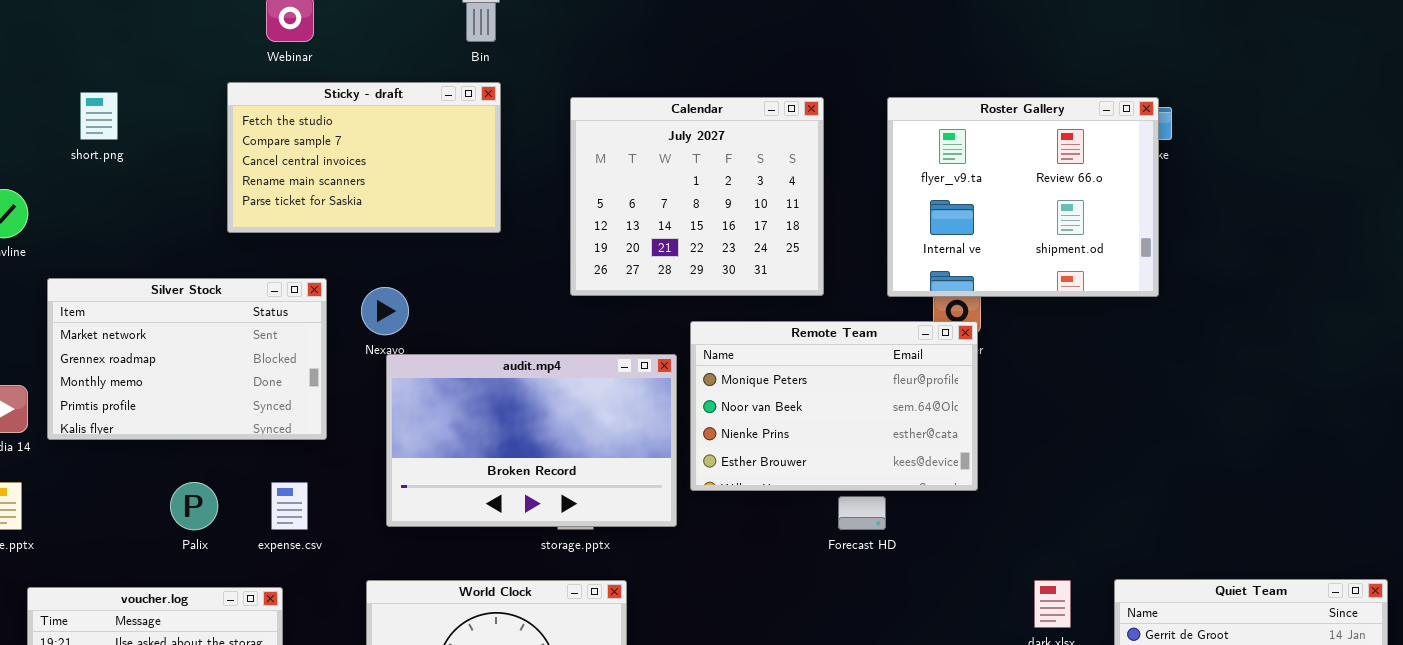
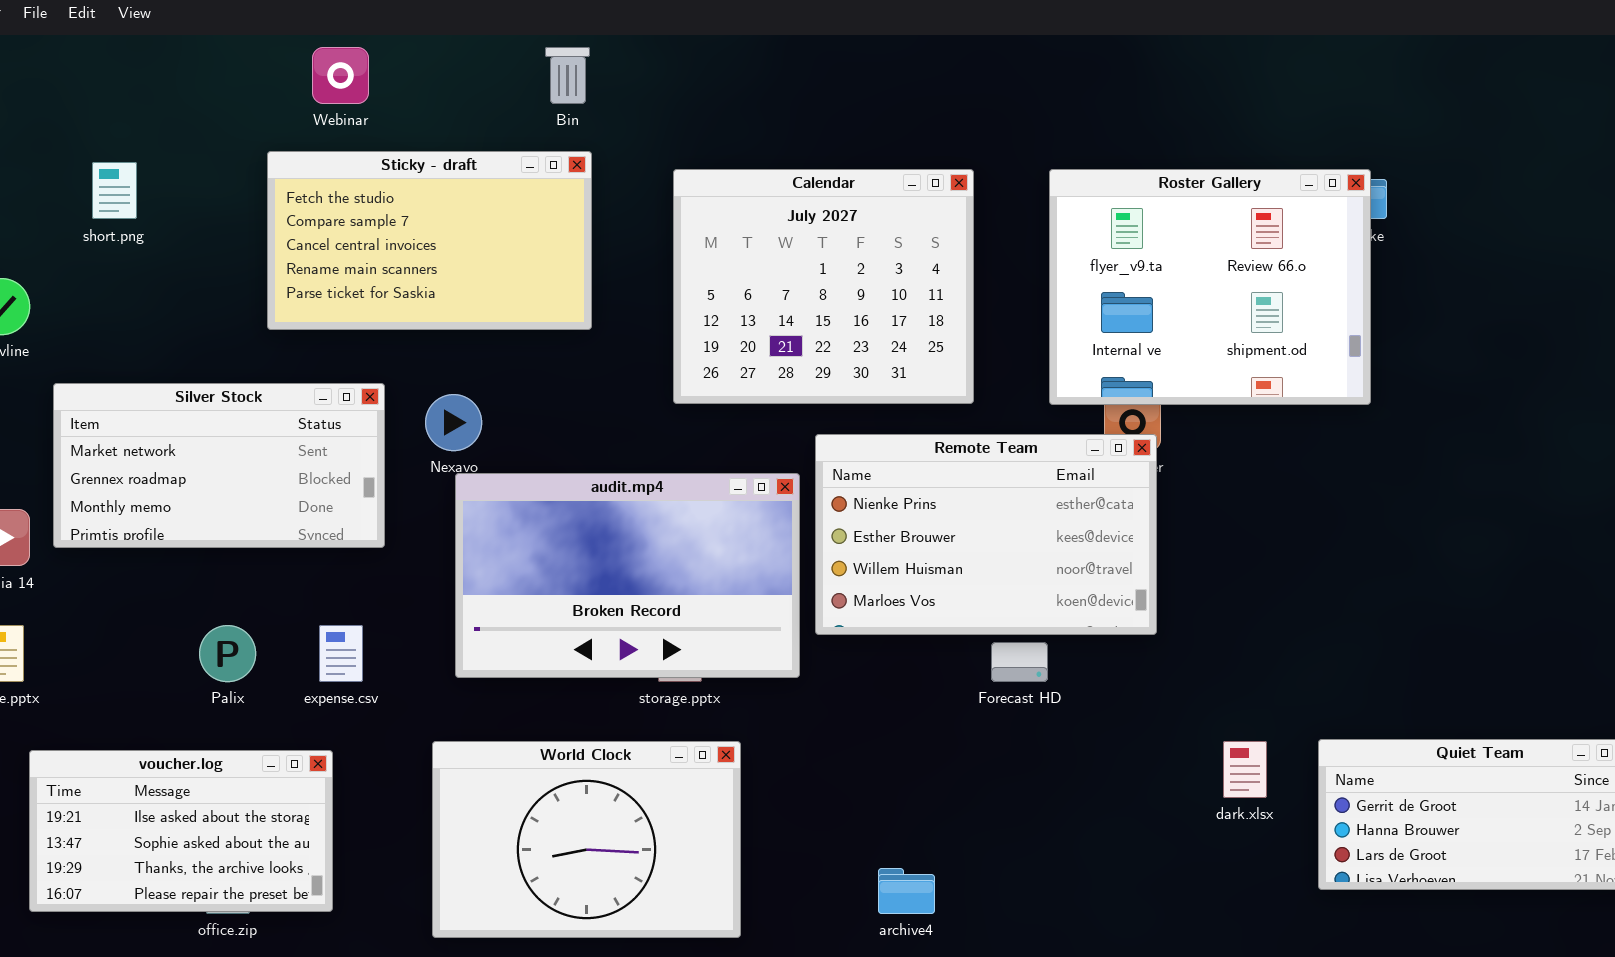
Silver Stock: [47,278,327,440] -> [53,383,385,548], resized
Remote Team: [690,321,978,491] -> [815,434,1157,635], scrolled down 2 rows

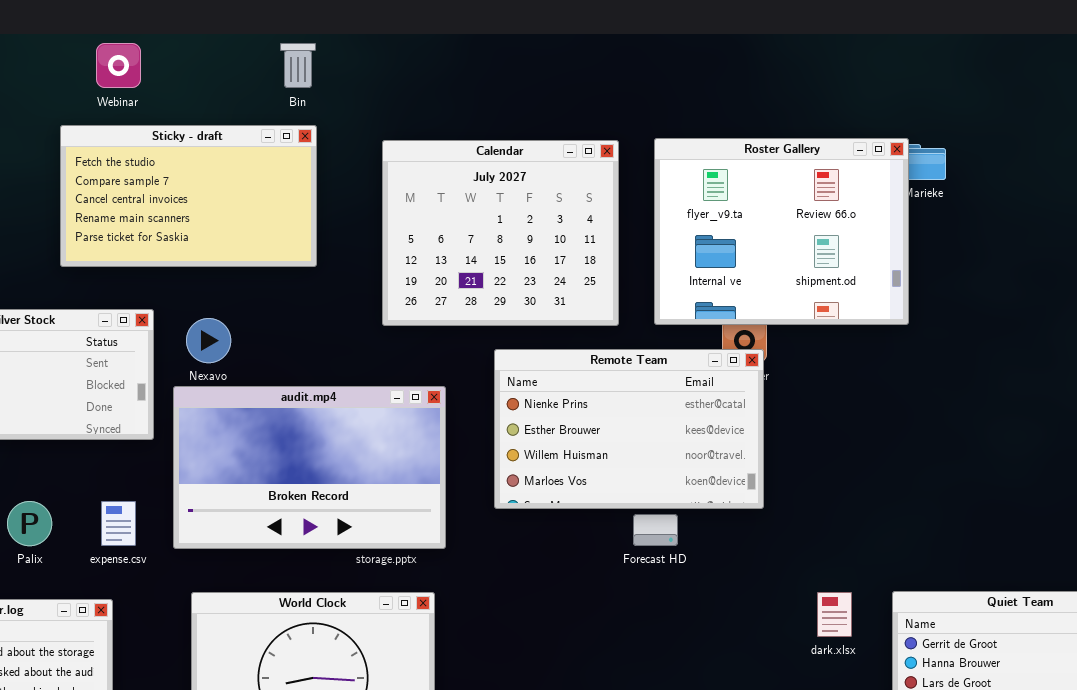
Roster Gallery: [1049,169,1371,405] -> [654,138,909,325], moved
audit.mp4: [455,473,800,678] -> [173,386,446,549], moved

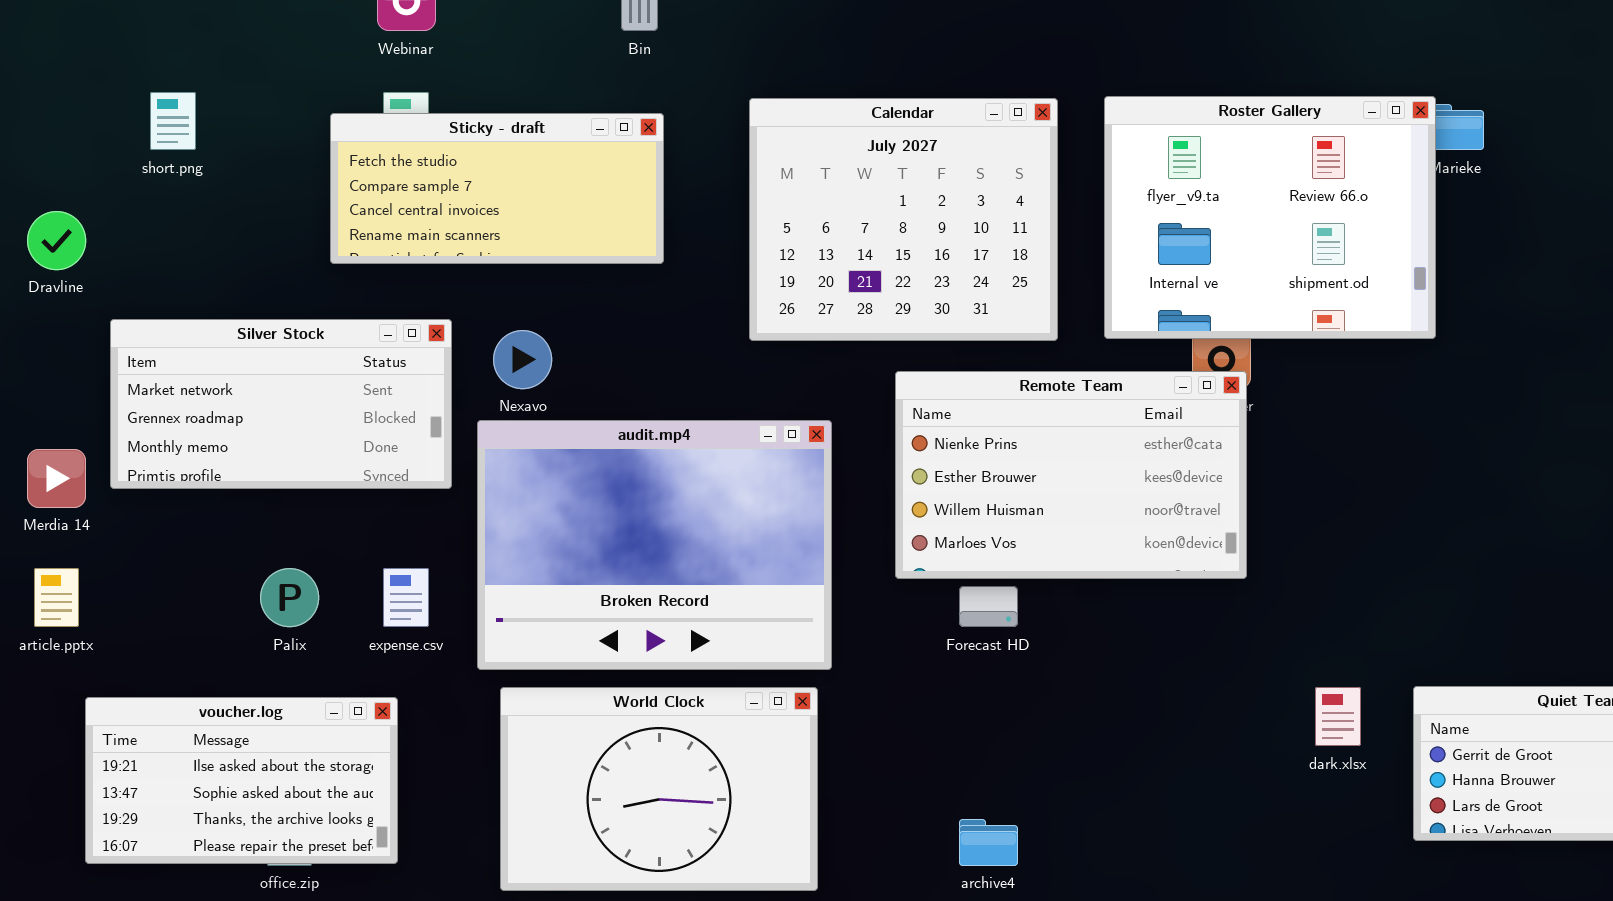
Sticky - draft: [60,125,317,267] -> [330,113,664,264], resized
audit.mp4: [173,386,446,549] -> [477,420,832,670], resized
Forecast HD: [633,514,678,546] -> [959,586,1018,627], moved

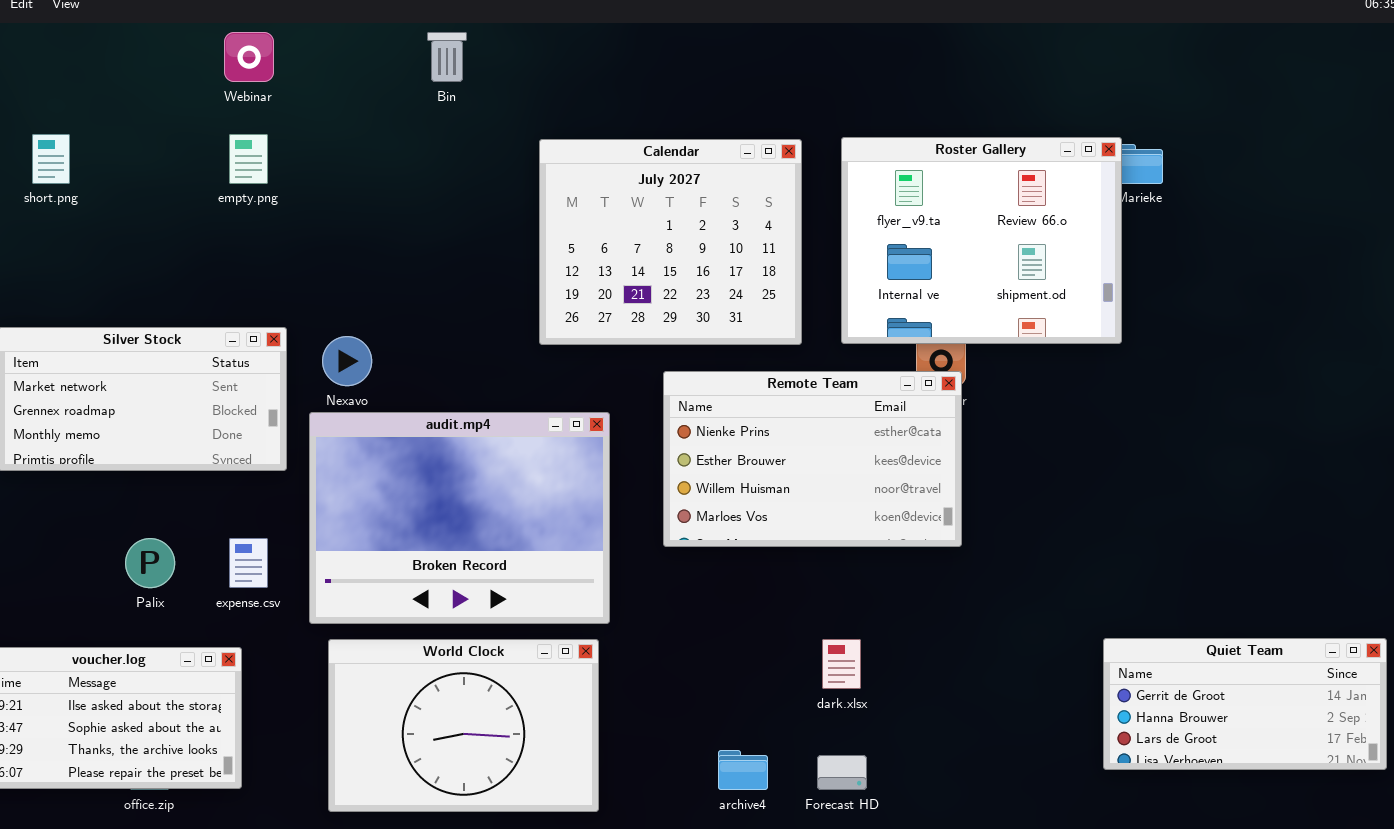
Sticky - draft: [330,113,664,264] -> none, closed
Forecast HD: [959,586,1018,627] -> [817,755,867,790], moved
dark.xlsx: [1315,687,1361,746] -> [822,639,861,689], moved

